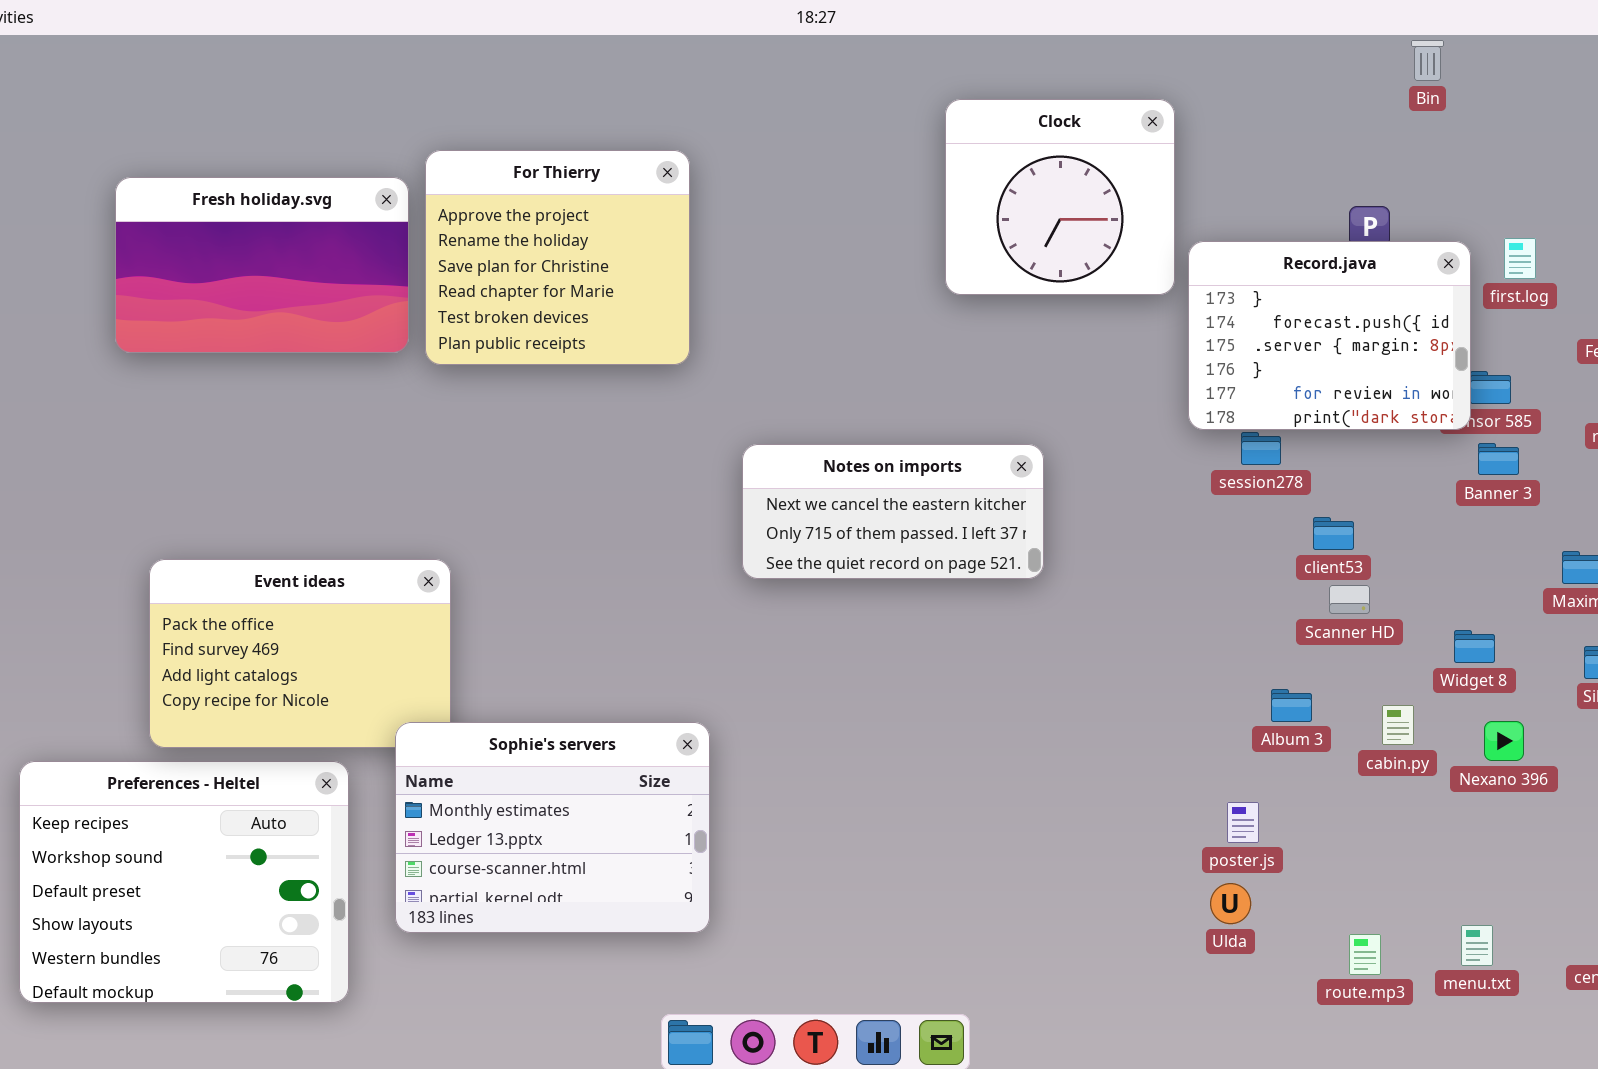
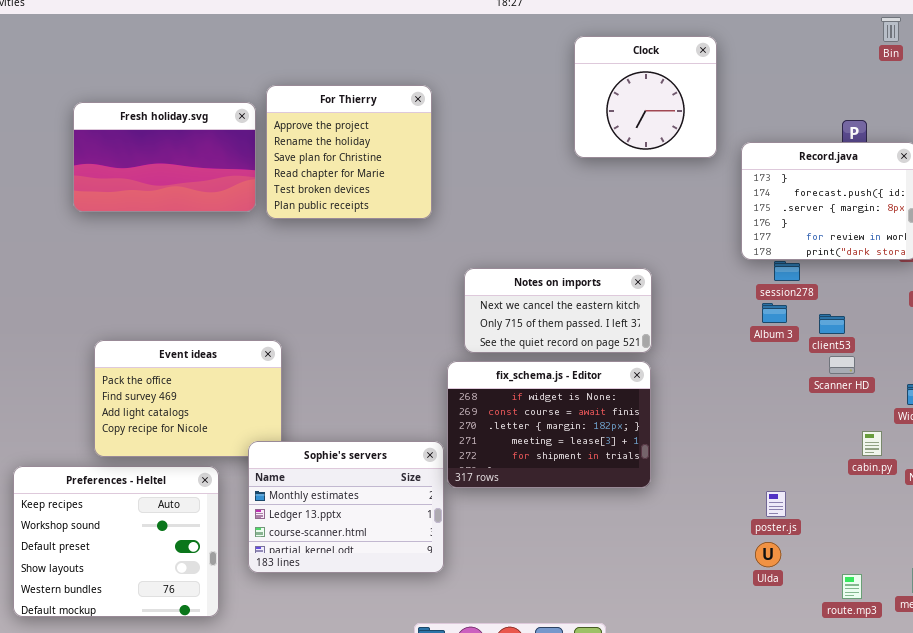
Clock: [945,99,1175,295] -> [574,36,717,158], moved
fix_schema.js - Editor: none -> [447,361,651,488], opened
Album 3: [1271,689,1312,722] -> [762,303,787,323], moved

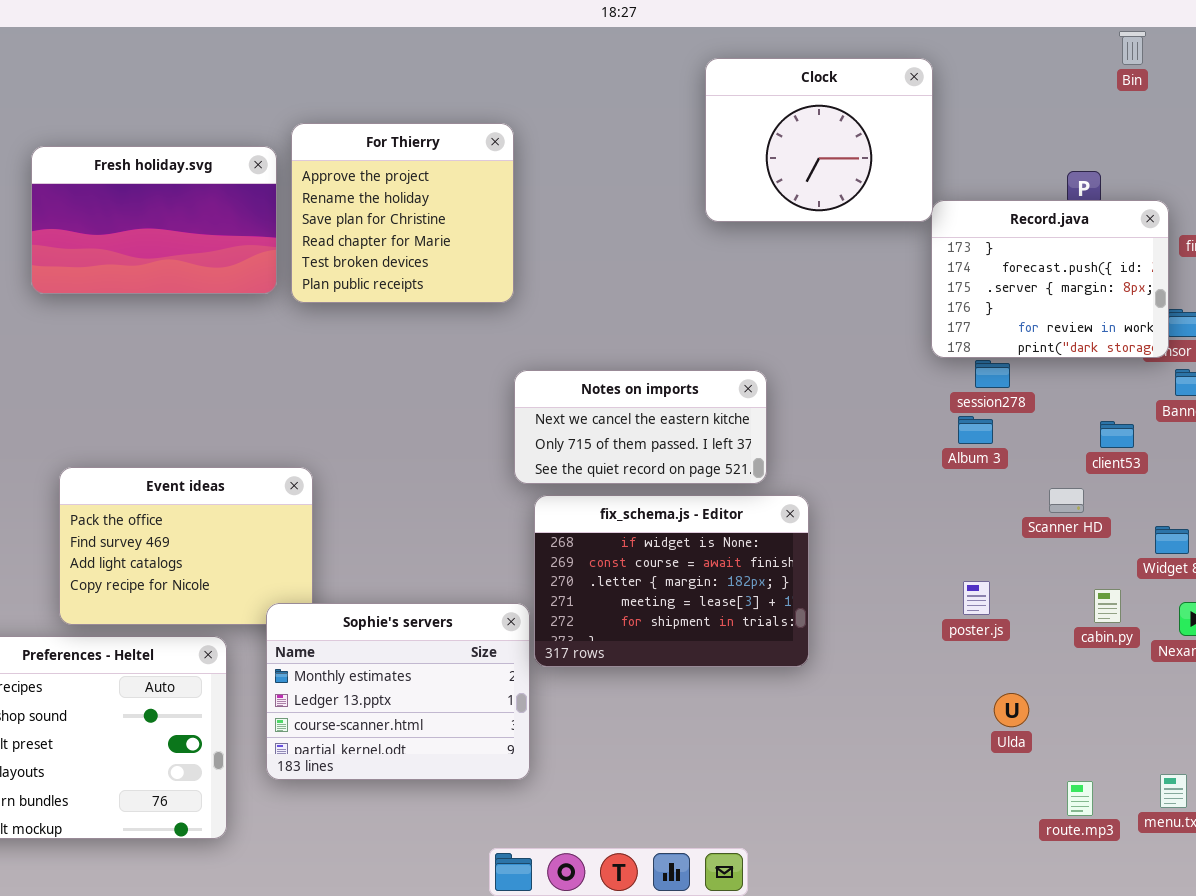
Clock: [574,36,717,158] -> [705,58,933,222], resized
Notes on imports: [464,268,652,353] -> [514,370,767,484], moved
client53: [819,314,845,334] -> [1100,421,1134,448], moved
poster.js: [766,491,786,517] -> [963,581,990,615], moved
Ulda: [755,542,781,567] -> [994,693,1029,727], moved

